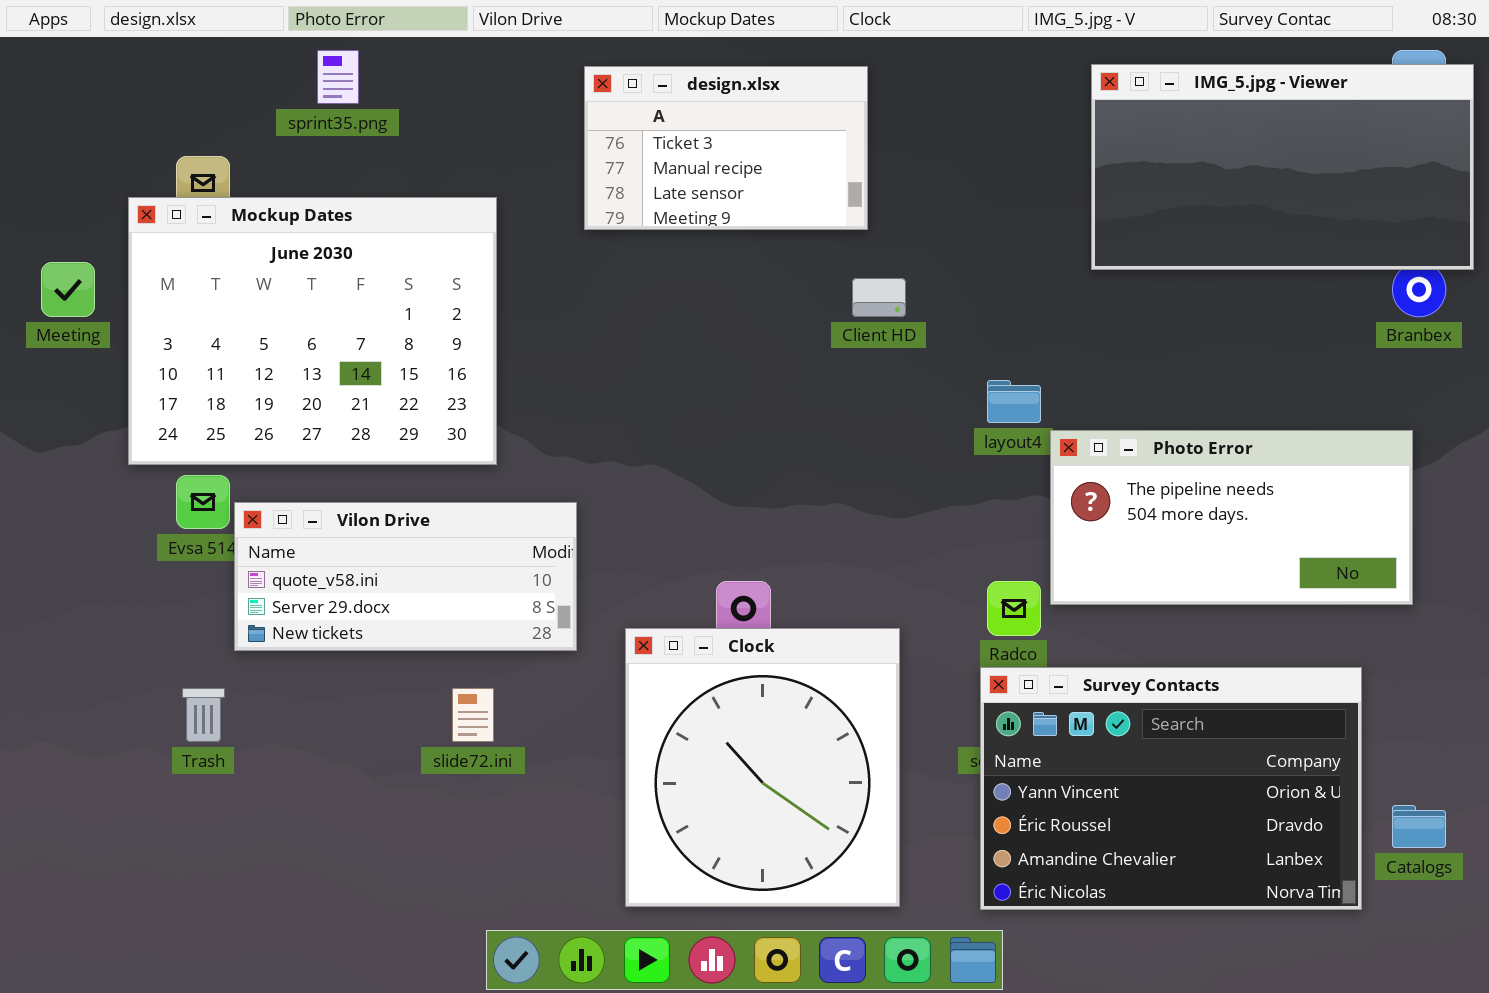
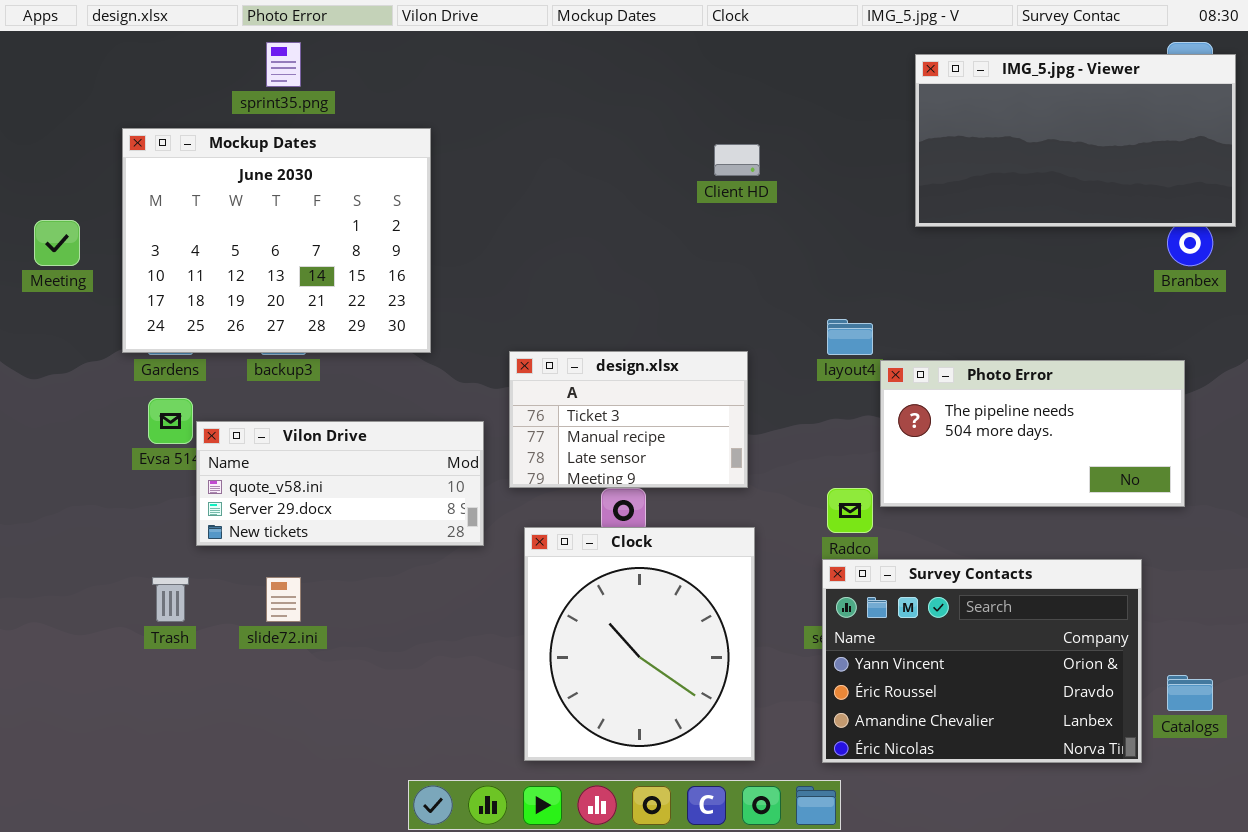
design.xlsx: [584,66,868,230] -> [509,351,748,488], moved
Mockup Dates: [128,197,497,465] -> [122,128,431,353], moved
Client HD: [852,278,906,317] -> [714,144,760,176], moved
slide72.ini: [452,688,494,742] -> [266,577,301,622], moved

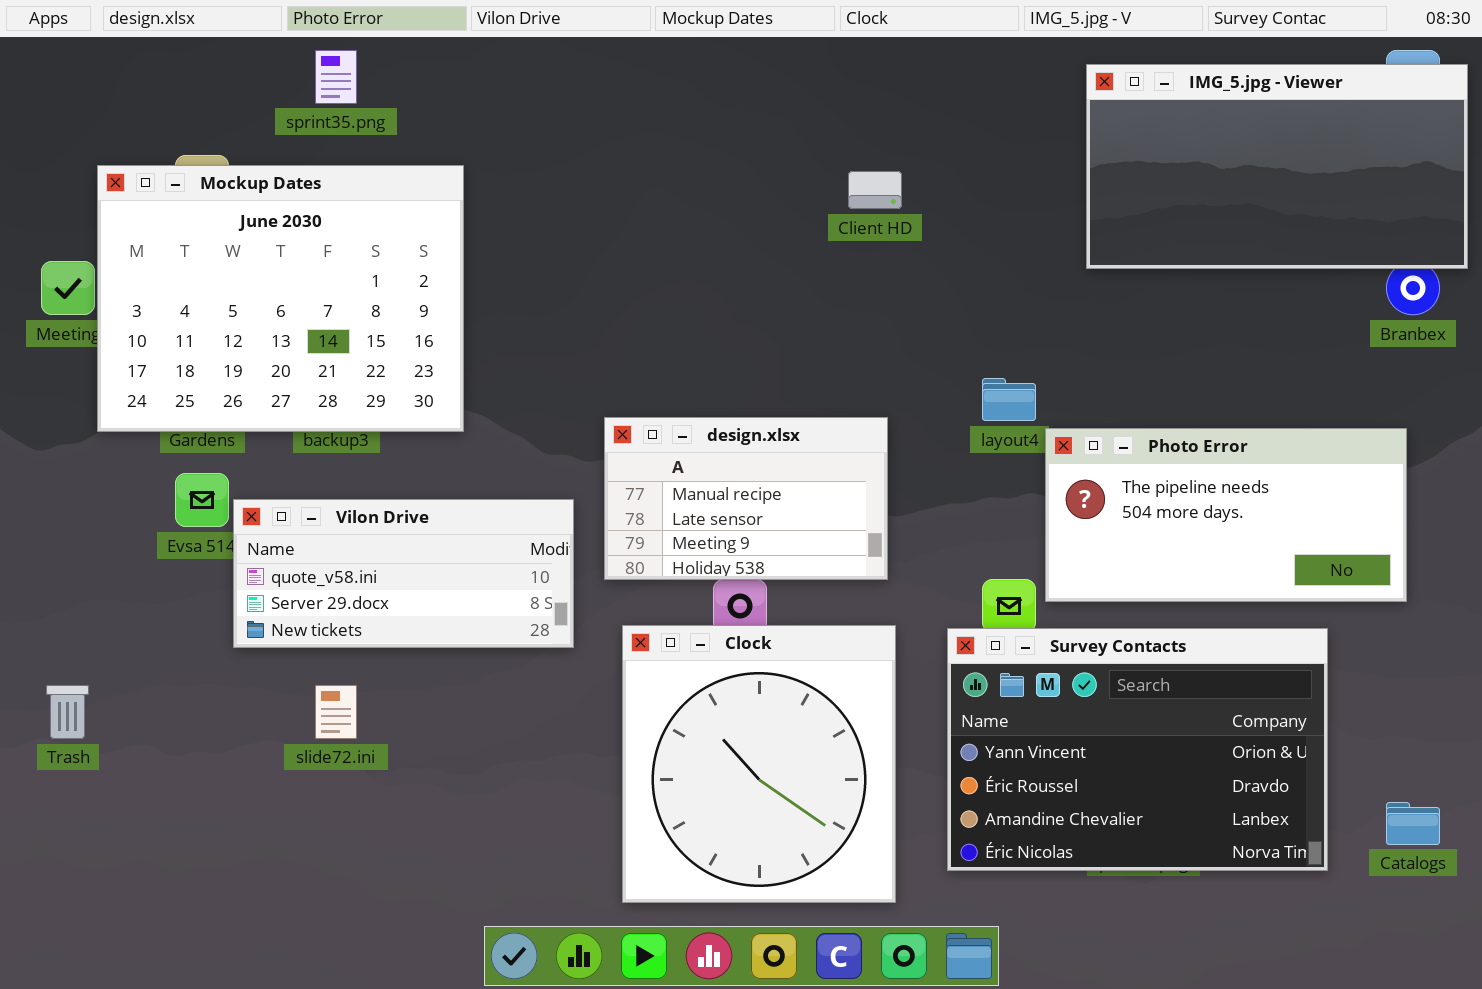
Mockup Dates: [122,128,431,353] -> [97,165,464,432], moved
design.xlsx: [509,351,748,488] -> [604,417,888,580], scrolled down 1 row
Survey Contacts: [822,559,1142,763] -> [947,628,1328,871], moved
Trash: [152,577,189,622] -> [46,685,89,739], moved

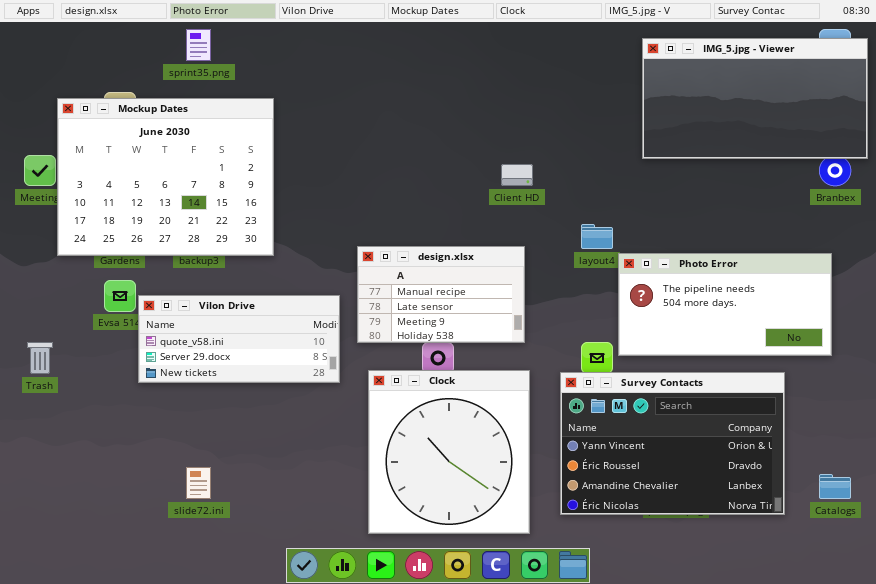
Client HD: [848,171,902,209] -> [501,164,533,186], moved
Trash: [46,685,89,739] -> [27,342,53,374], moved
slide72.ini: [315,685,357,739] -> [186,467,211,499], moved

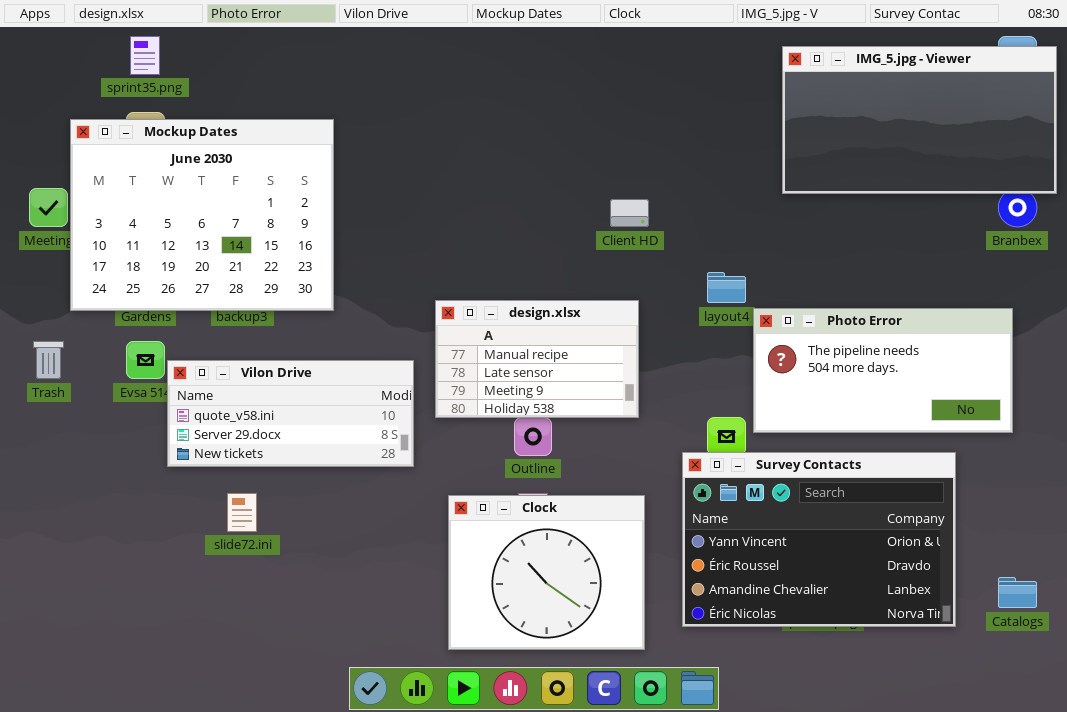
sprint35.png: [186,29,211,61] -> [130,36,160,75], moved
Trash: [27,342,53,374] -> [33,341,64,379], moved
Clock: [368,370,530,534] -> [448,495,645,650], resized
slide72.ini: [186,467,211,499] -> [227,493,257,532], moved

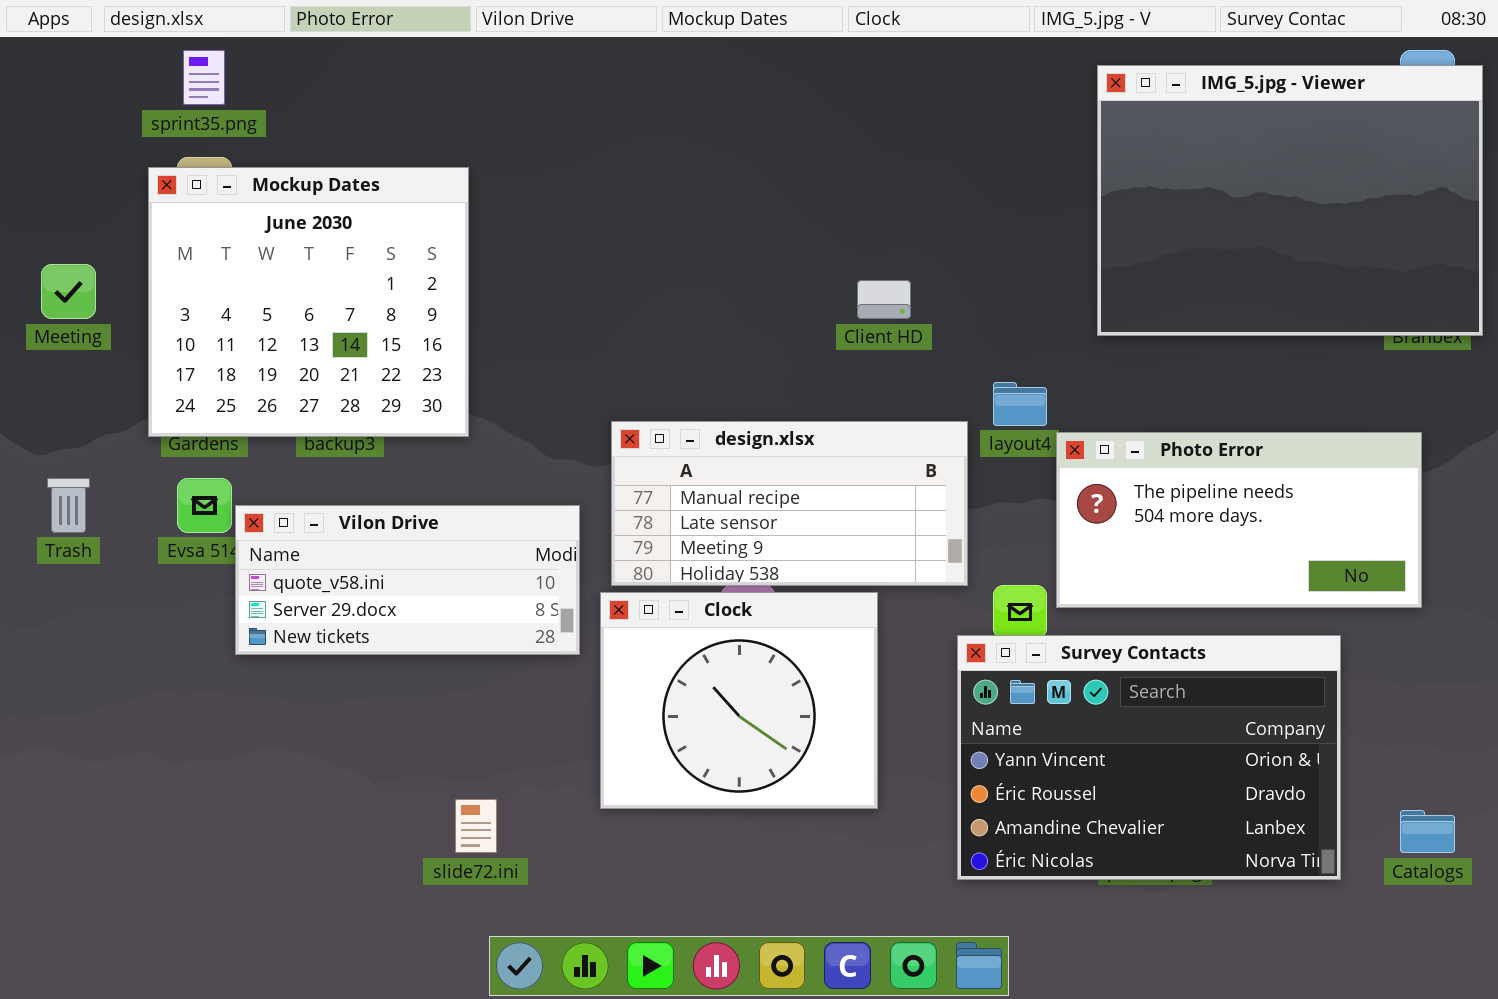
IMG_5.jpg - Viewer: [782,46,1057,194] -> [1097,65,1483,336], resized
Mockup Dates: [70,119,334,311] -> [148,167,469,437], resized
design.xlsx: [435,300,639,418] -> [611,421,968,586], resized
slide72.ini: [227,493,257,532] -> [455,799,497,853], moved
Clock: [448,495,645,650] -> [600,592,878,809], moved

